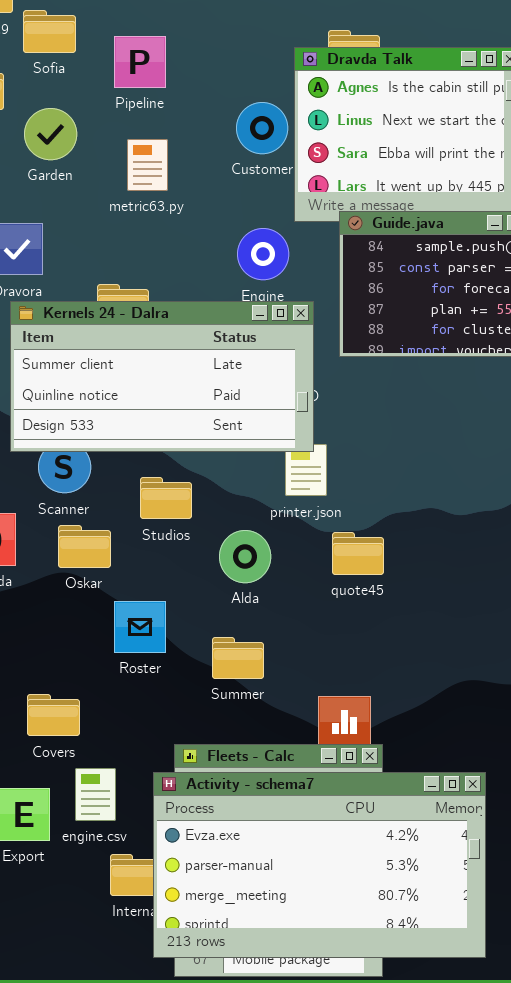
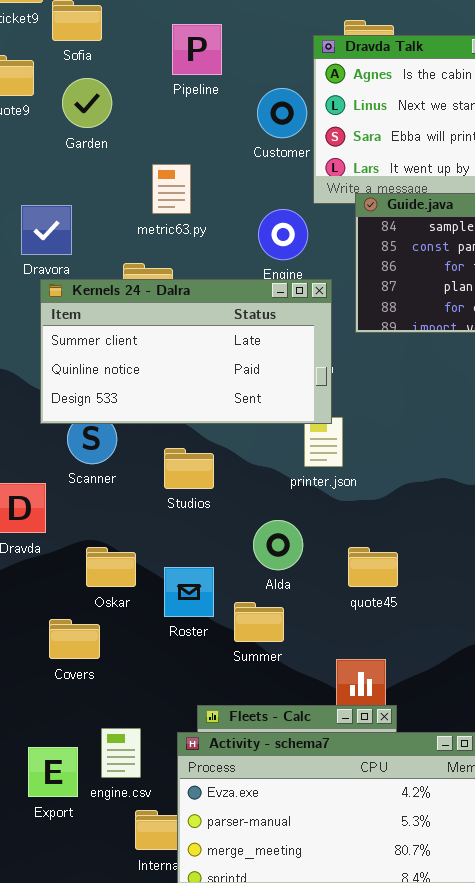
Pipeline: [114,36,166,88] -> [172,24,222,75], moved
Garden: [24,108,77,160] -> [62,78,112,128], moved
metric63.py: [127,139,168,191] -> [152,164,191,214], moved
Oskar: [58,525,111,568] -> [86,547,136,587], moved
Alda: [219,530,271,583] -> [253,520,303,570], moved
quote45: [332,532,384,575] -> [348,547,398,587], moved
Roster: [114,601,166,653] -> [164,567,214,617], moved
Covers: [27,694,80,736] -> [49,619,100,659], moved

